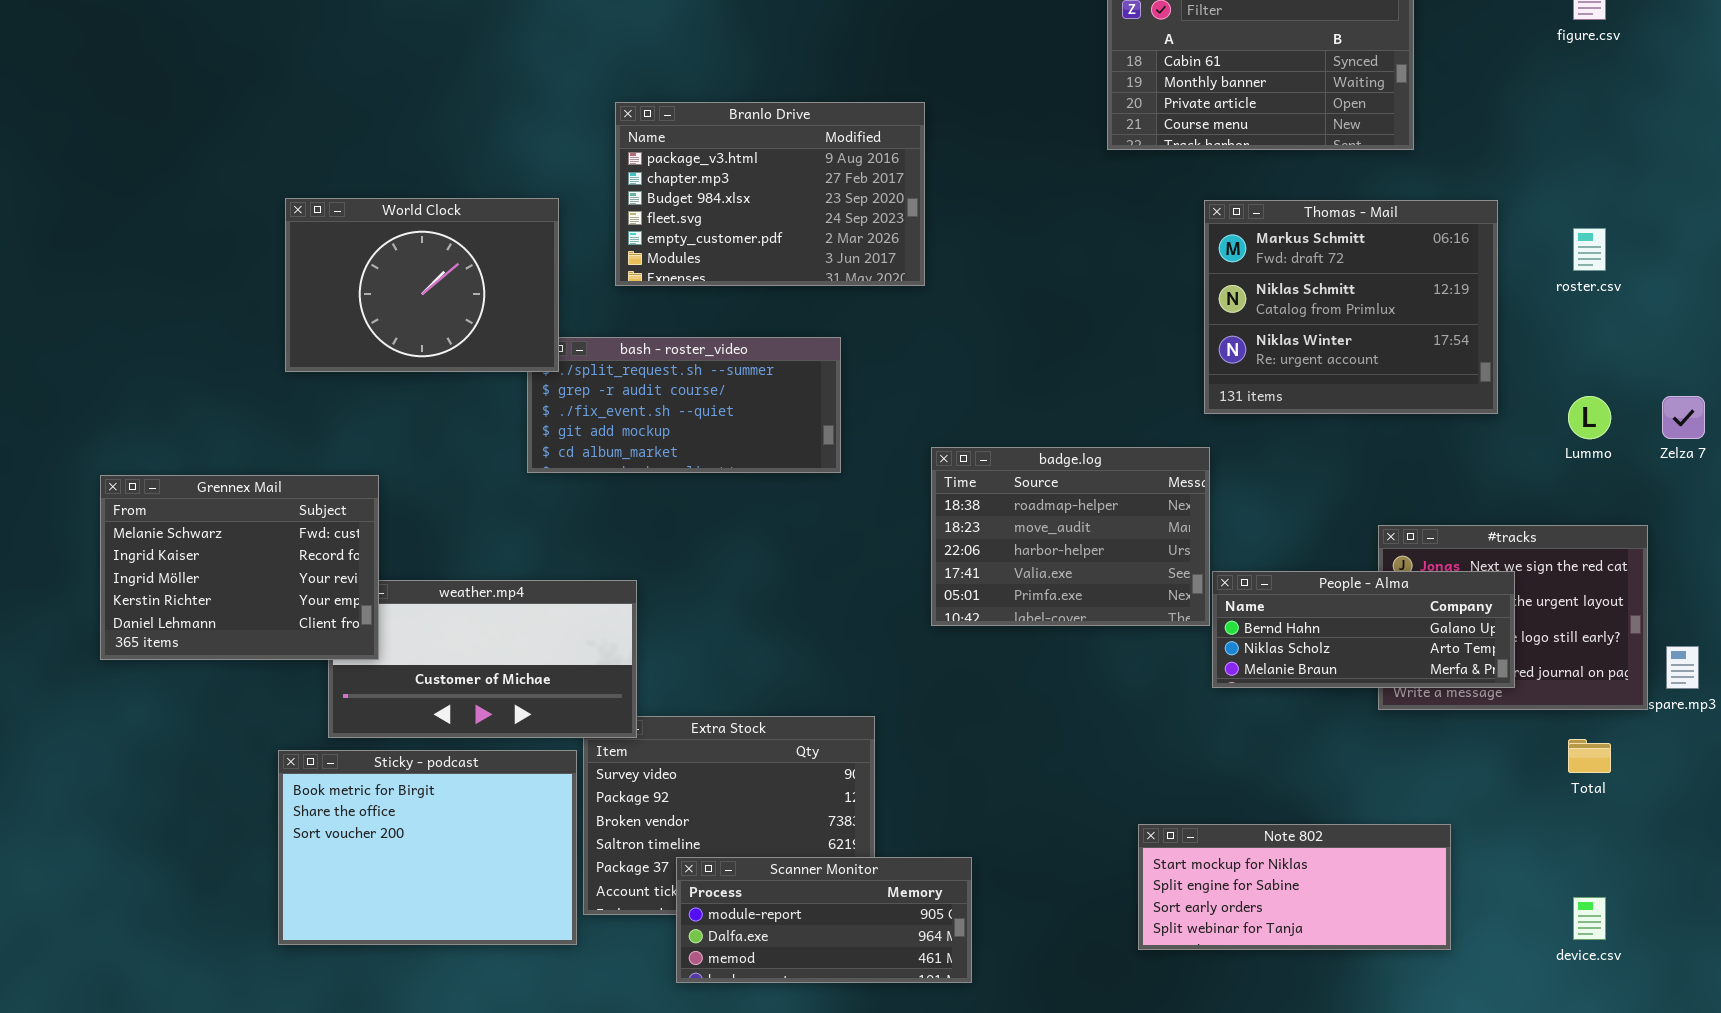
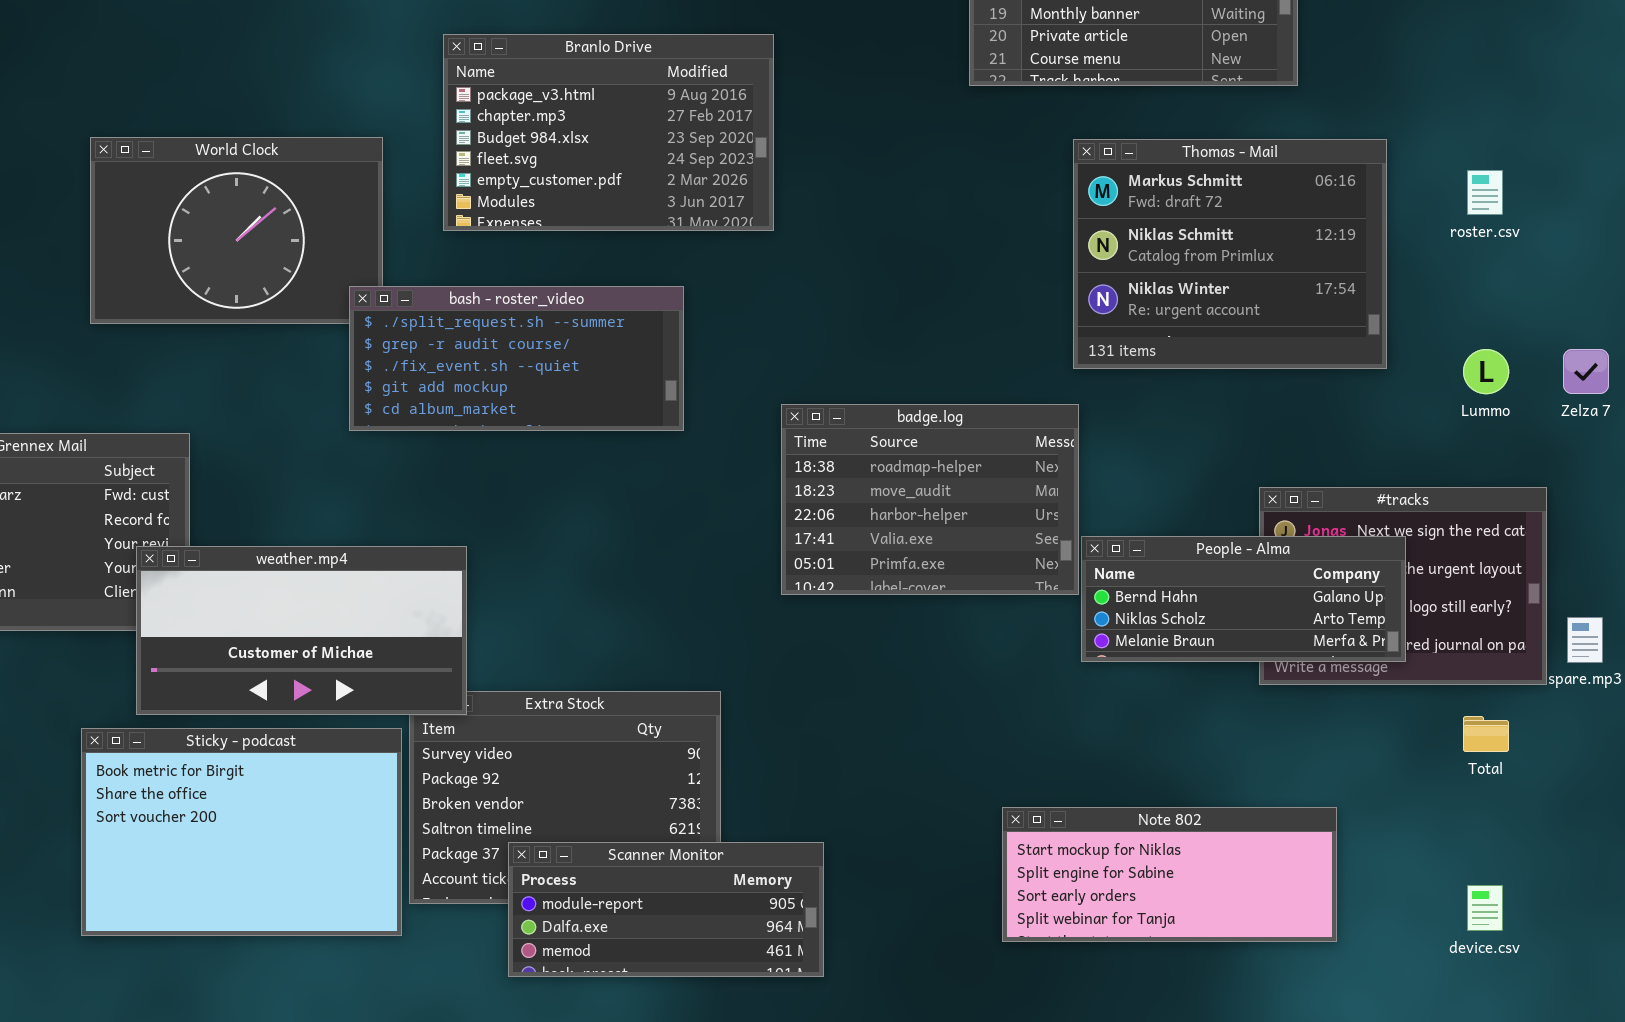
bash - roster_video: [527,337,841,473] -> [349,286,684,431], raised
weather.mp4: [328,580,637,738] -> [136,546,467,715], raised

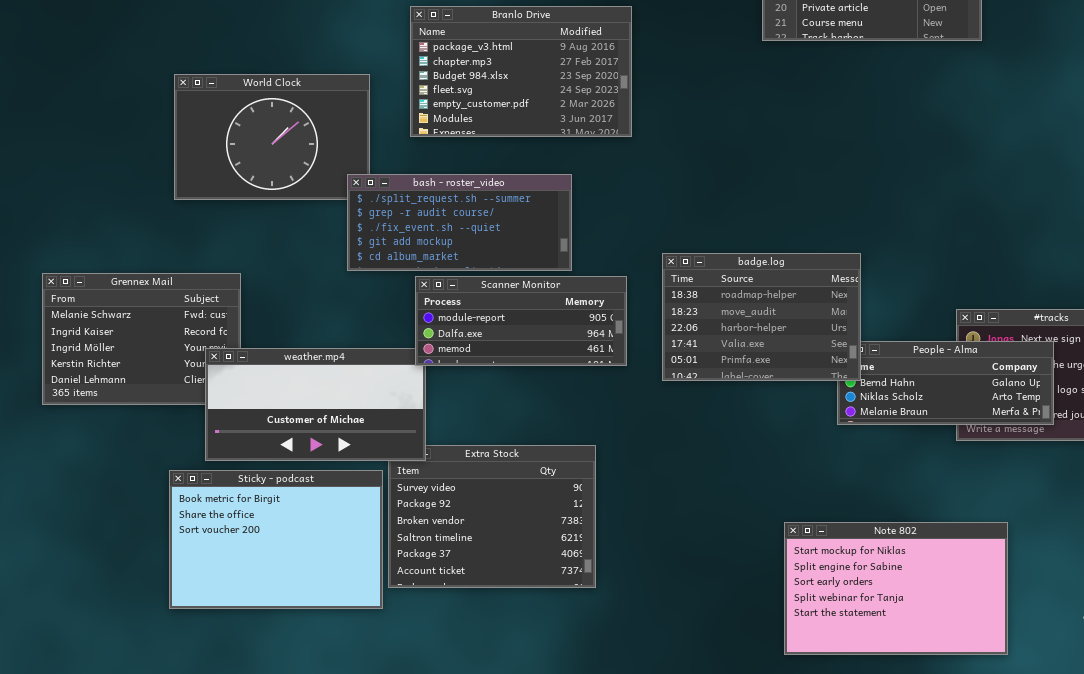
Thomas - Mail: [1073,139,1387,369] -> none, closed
badge.log: [781,404,1079,595] -> [662,253,861,381], moved
Note 802: [1002,807,1337,942] -> [784,522,1008,655], resized
Scanner Monitor: [508,842,824,977] -> [415,276,627,366], moved

